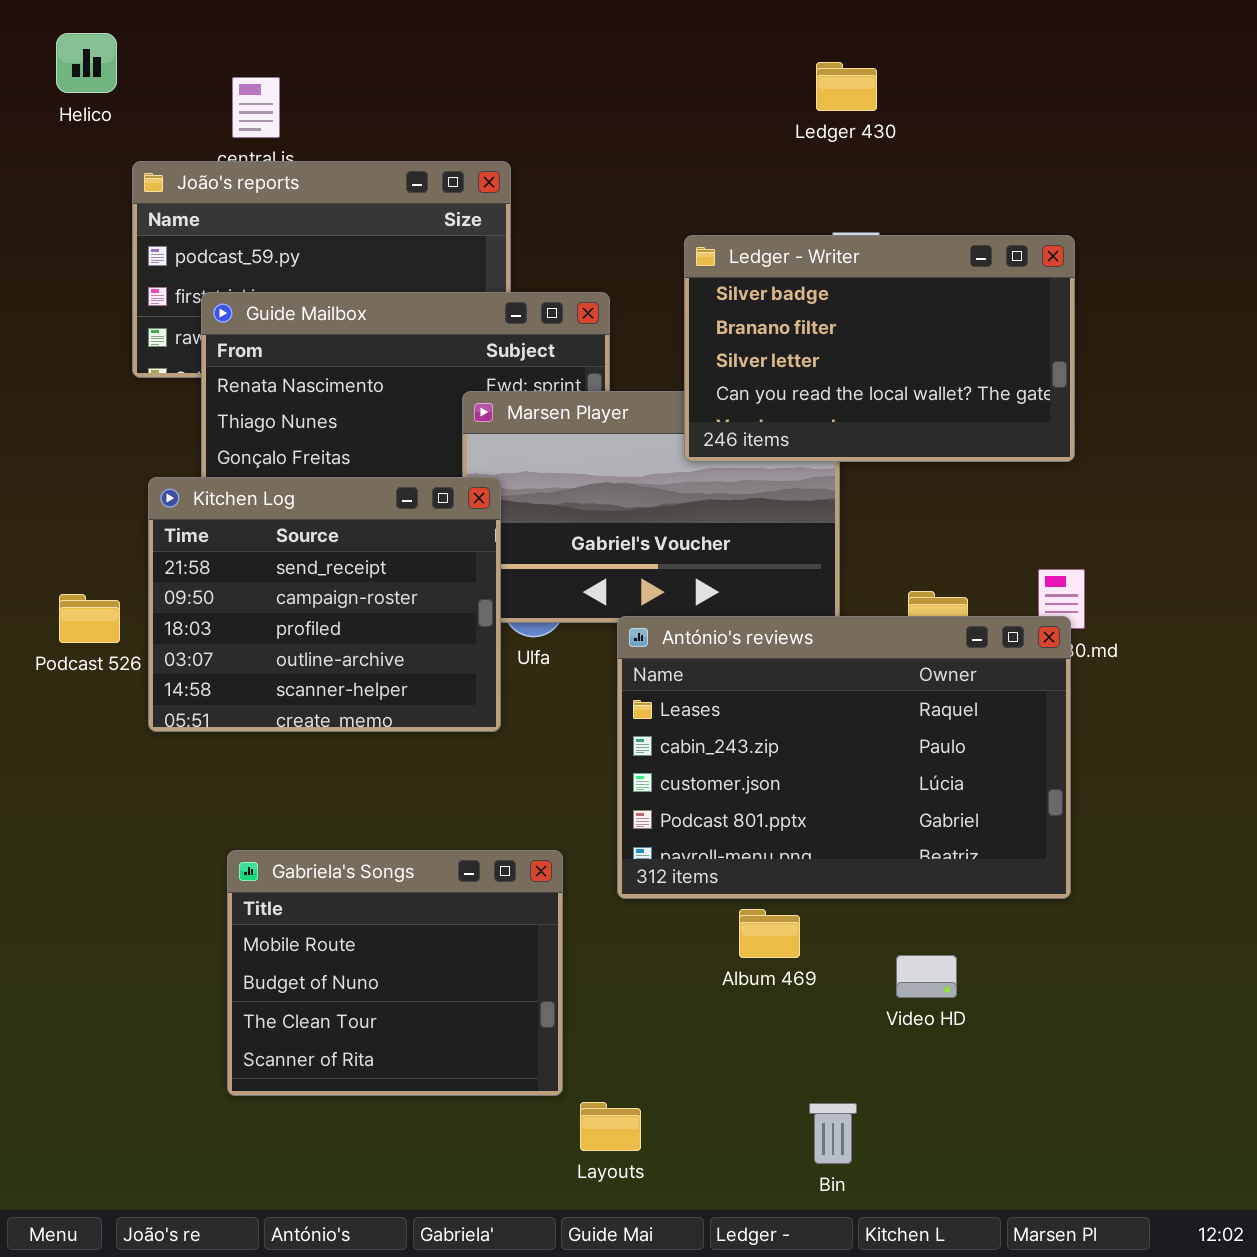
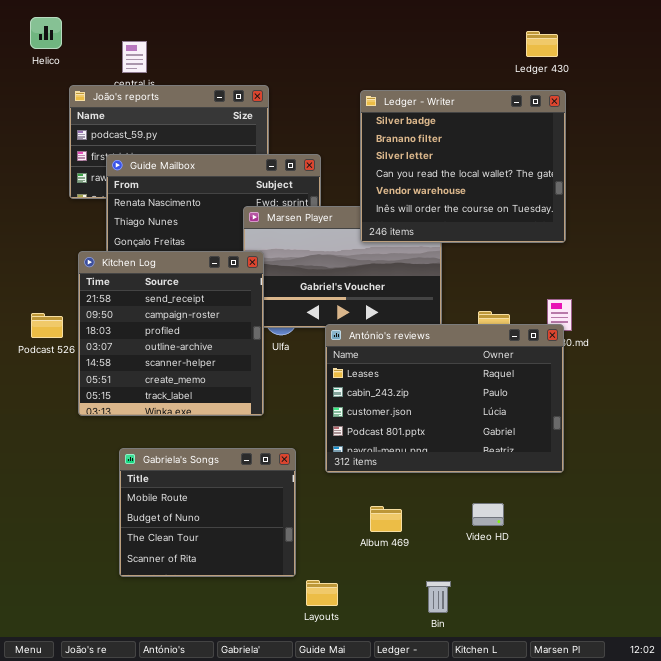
Ledger 430: [816,62,877,111] -> [526,31,558,57], moved
Ledger - Writer: [684,235,1075,462] -> [360,90,566,243], resized
Kitchen Log: [148,477,501,732] -> [78,251,264,416], resized
Album 469: [739,909,800,958] -> [370,506,402,532], moved

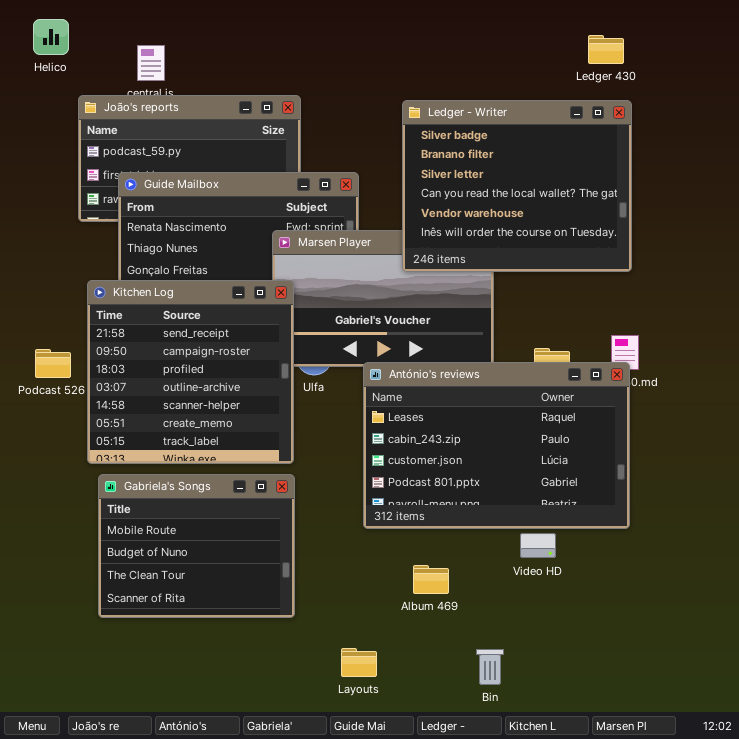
Gabriela's Songs: [119,448,296,577] -> [98,474,295,618], moved
Video HD: [472,503,504,526] -> [520,533,556,558], moved

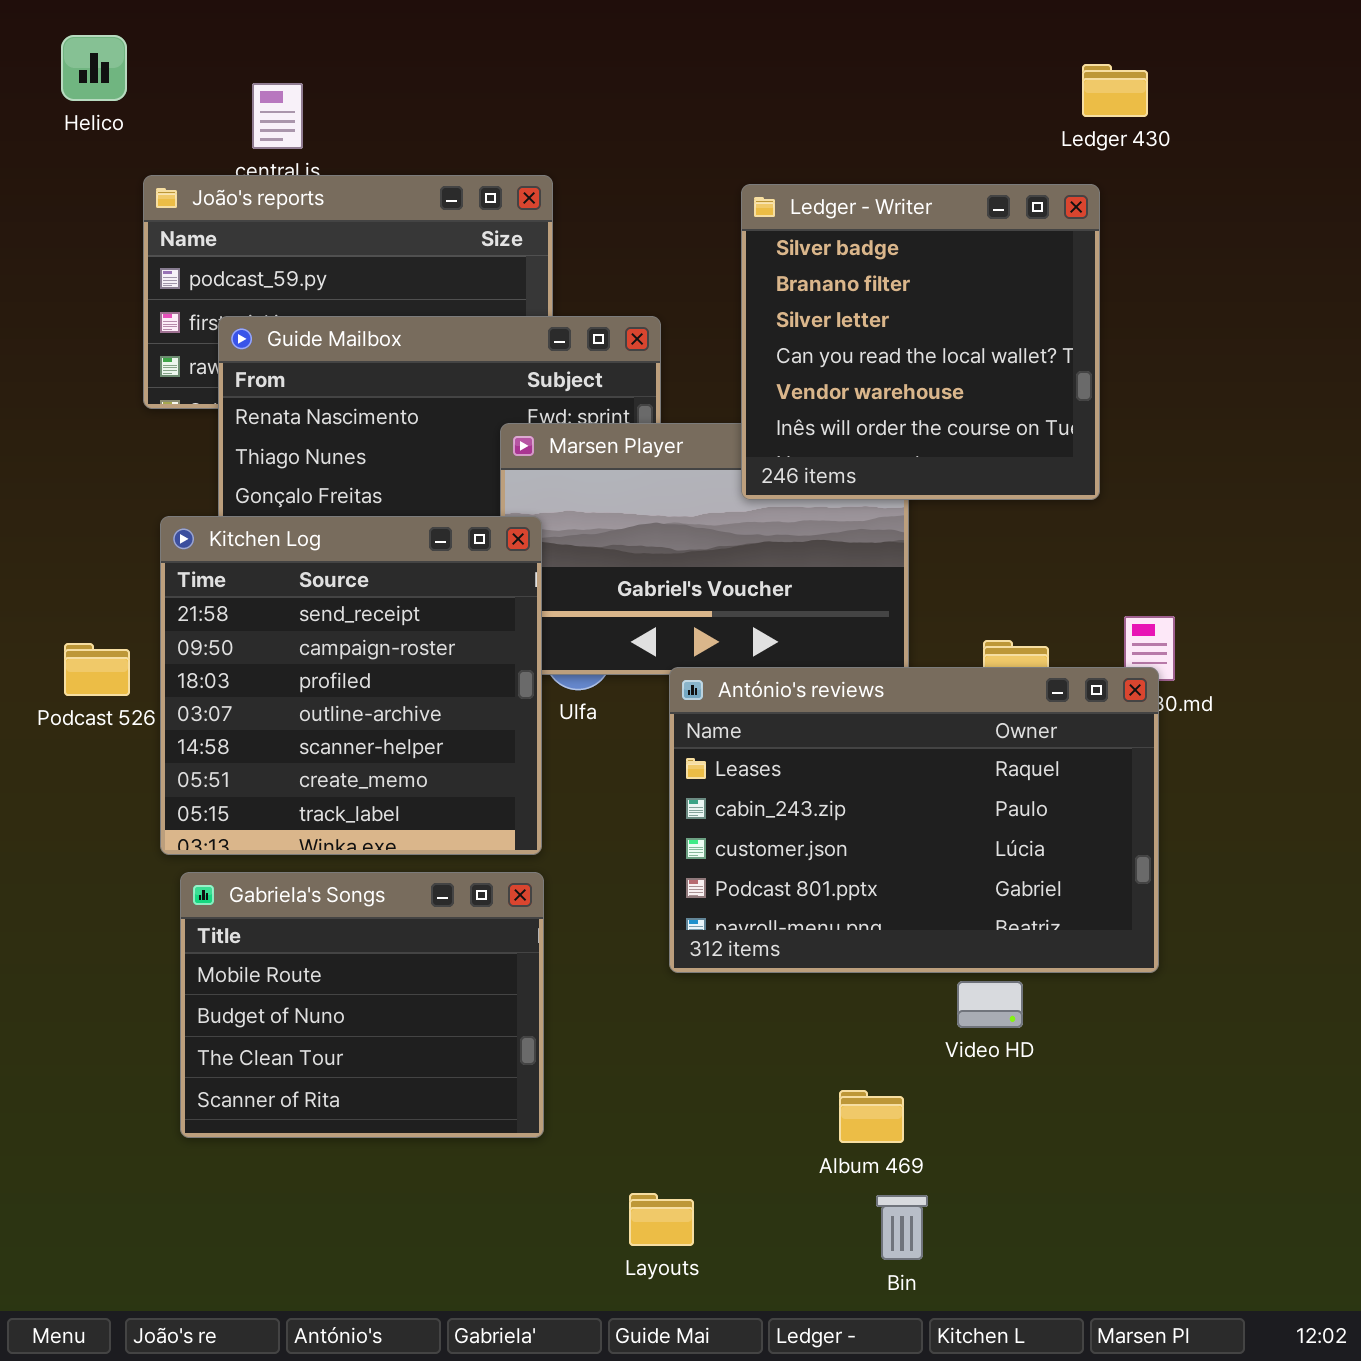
Ledger - Writer: [402,100,632,272] -> [741,184,1100,500], resized
Album 469: [413,565,449,594] -> [839,1090,904,1143], moved

